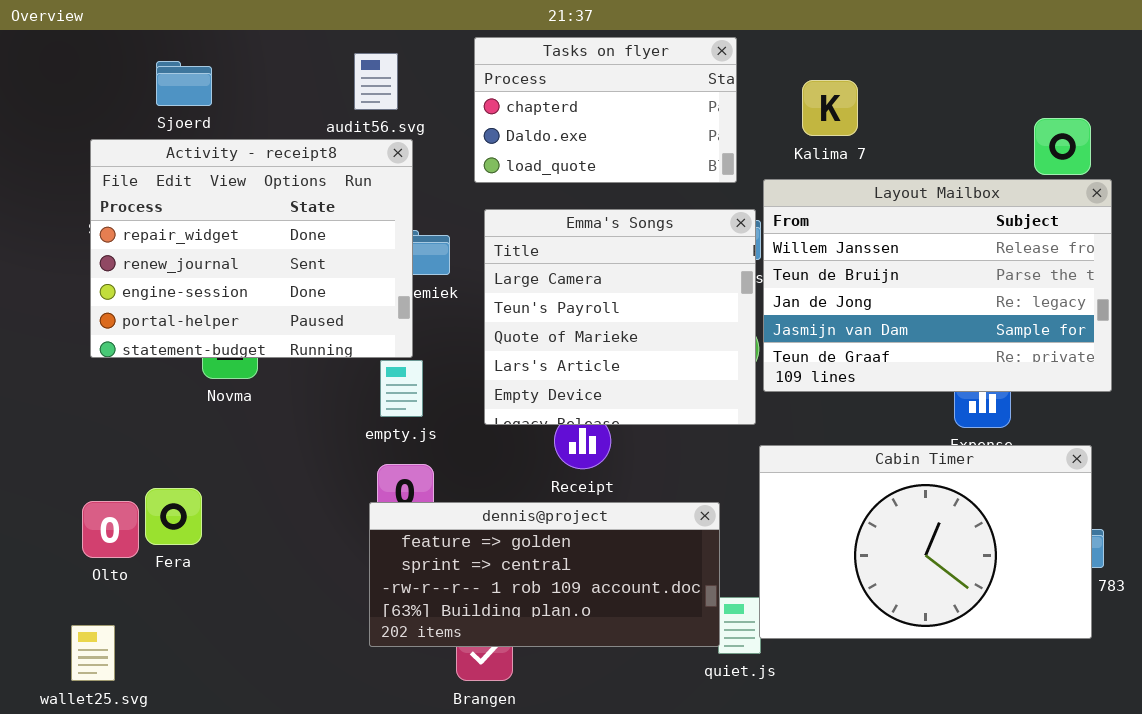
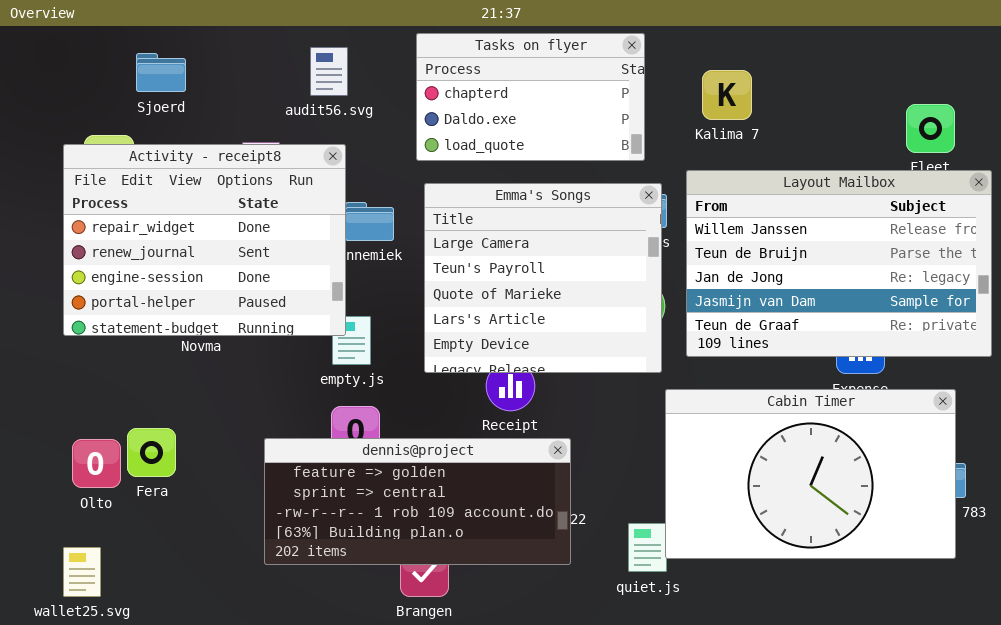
Activity - receipt8: [90,139,413,358] -> [63,144,346,336], moved
Layout Mailbox: [763,179,1112,392] -> [686,170,992,357], moved
dennis@project: [369,502,720,647] -> [264,438,571,565], moved

